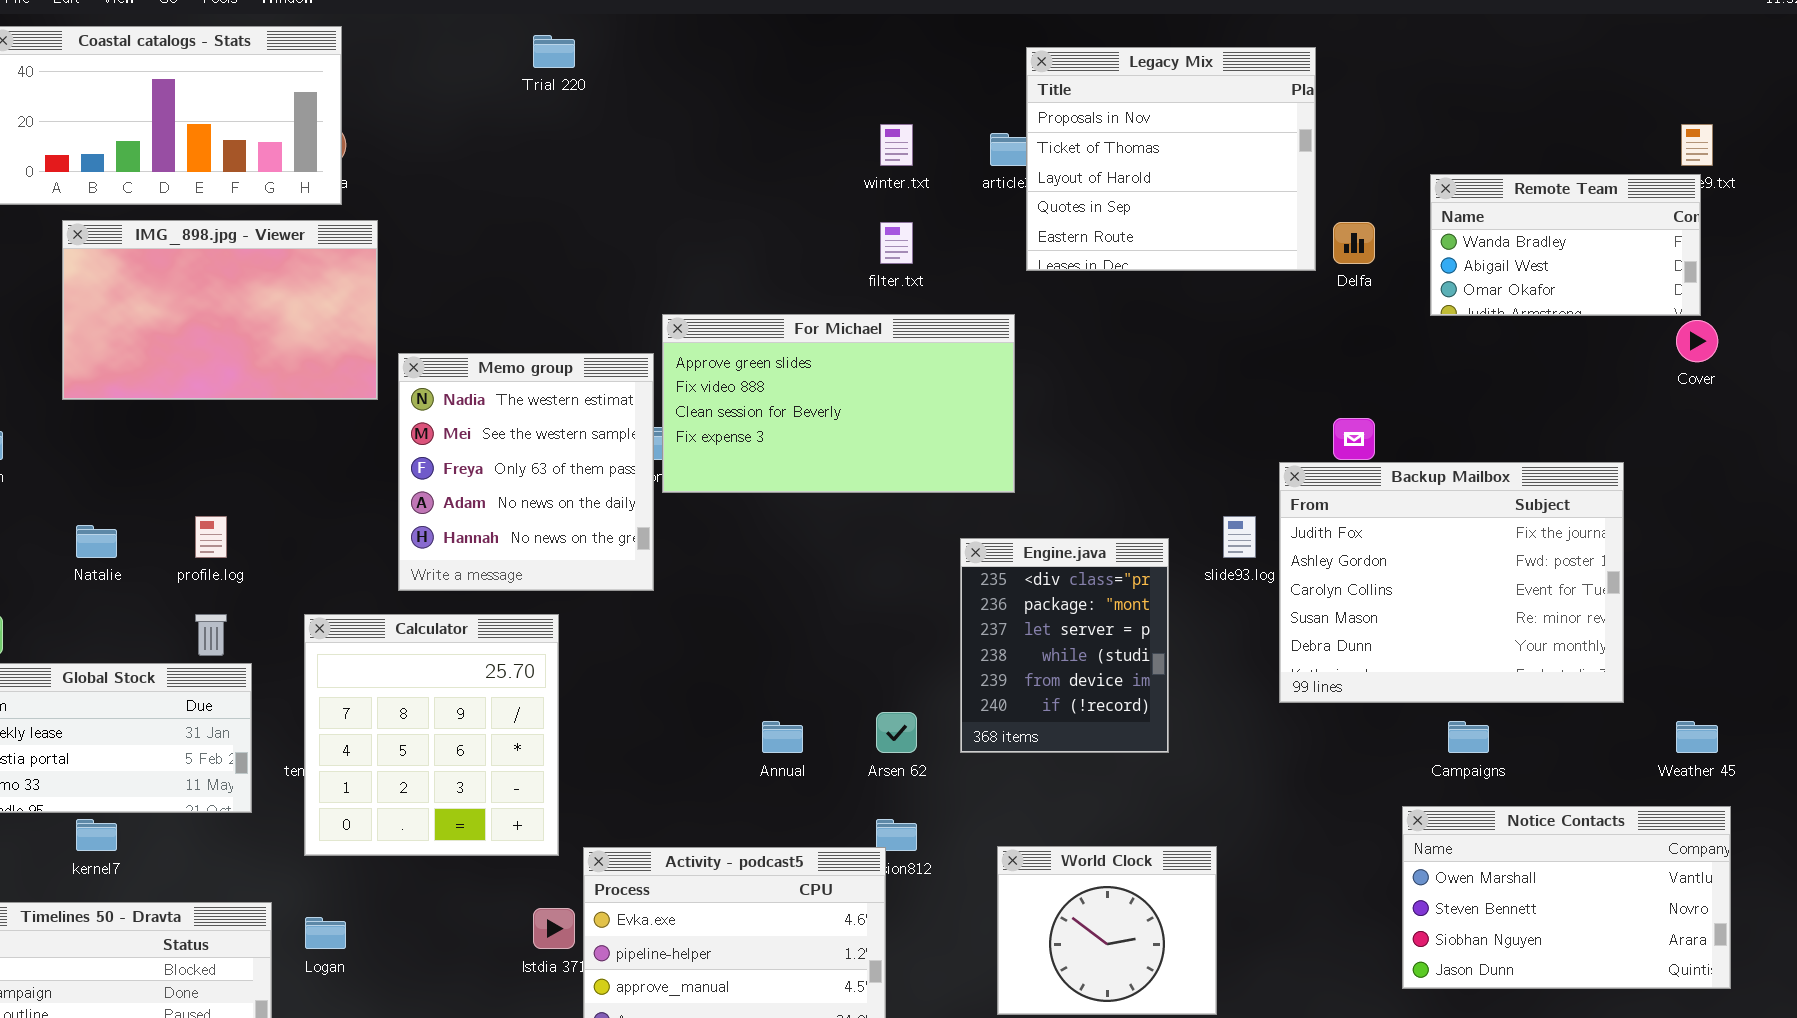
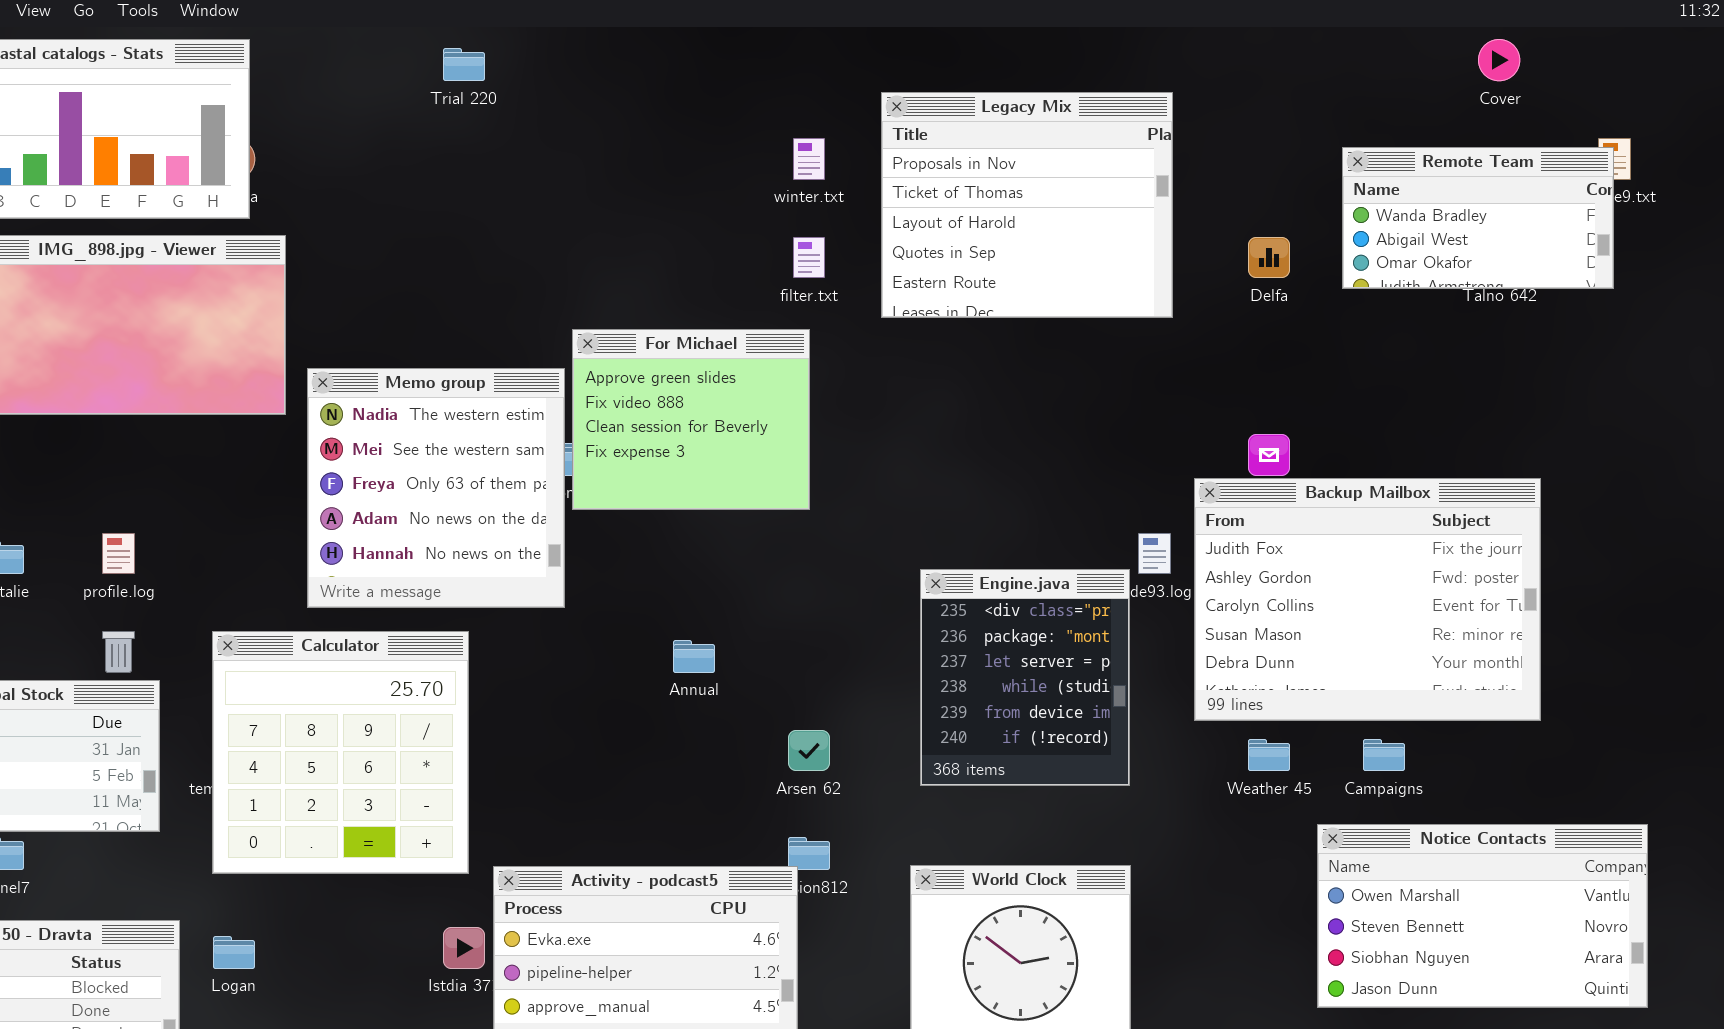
Legacy Mix: [1026,47,1316,271] -> [881,92,1173,318], moved
Remote Team: [1430,174,1701,316] -> [1342,147,1614,289], moved
For Michael: [662,314,1015,493] -> [572,329,810,510], resized
Cover: [1676,320,1718,362] -> [1478,39,1520,81], moved
Engine.java: [960,538,1169,753] -> [920,569,1130,786], moved
Annual: [762,721,803,753] -> [673,640,715,673], moved
Weather 45: [1676,721,1718,753] -> [1248,739,1290,771], moved

